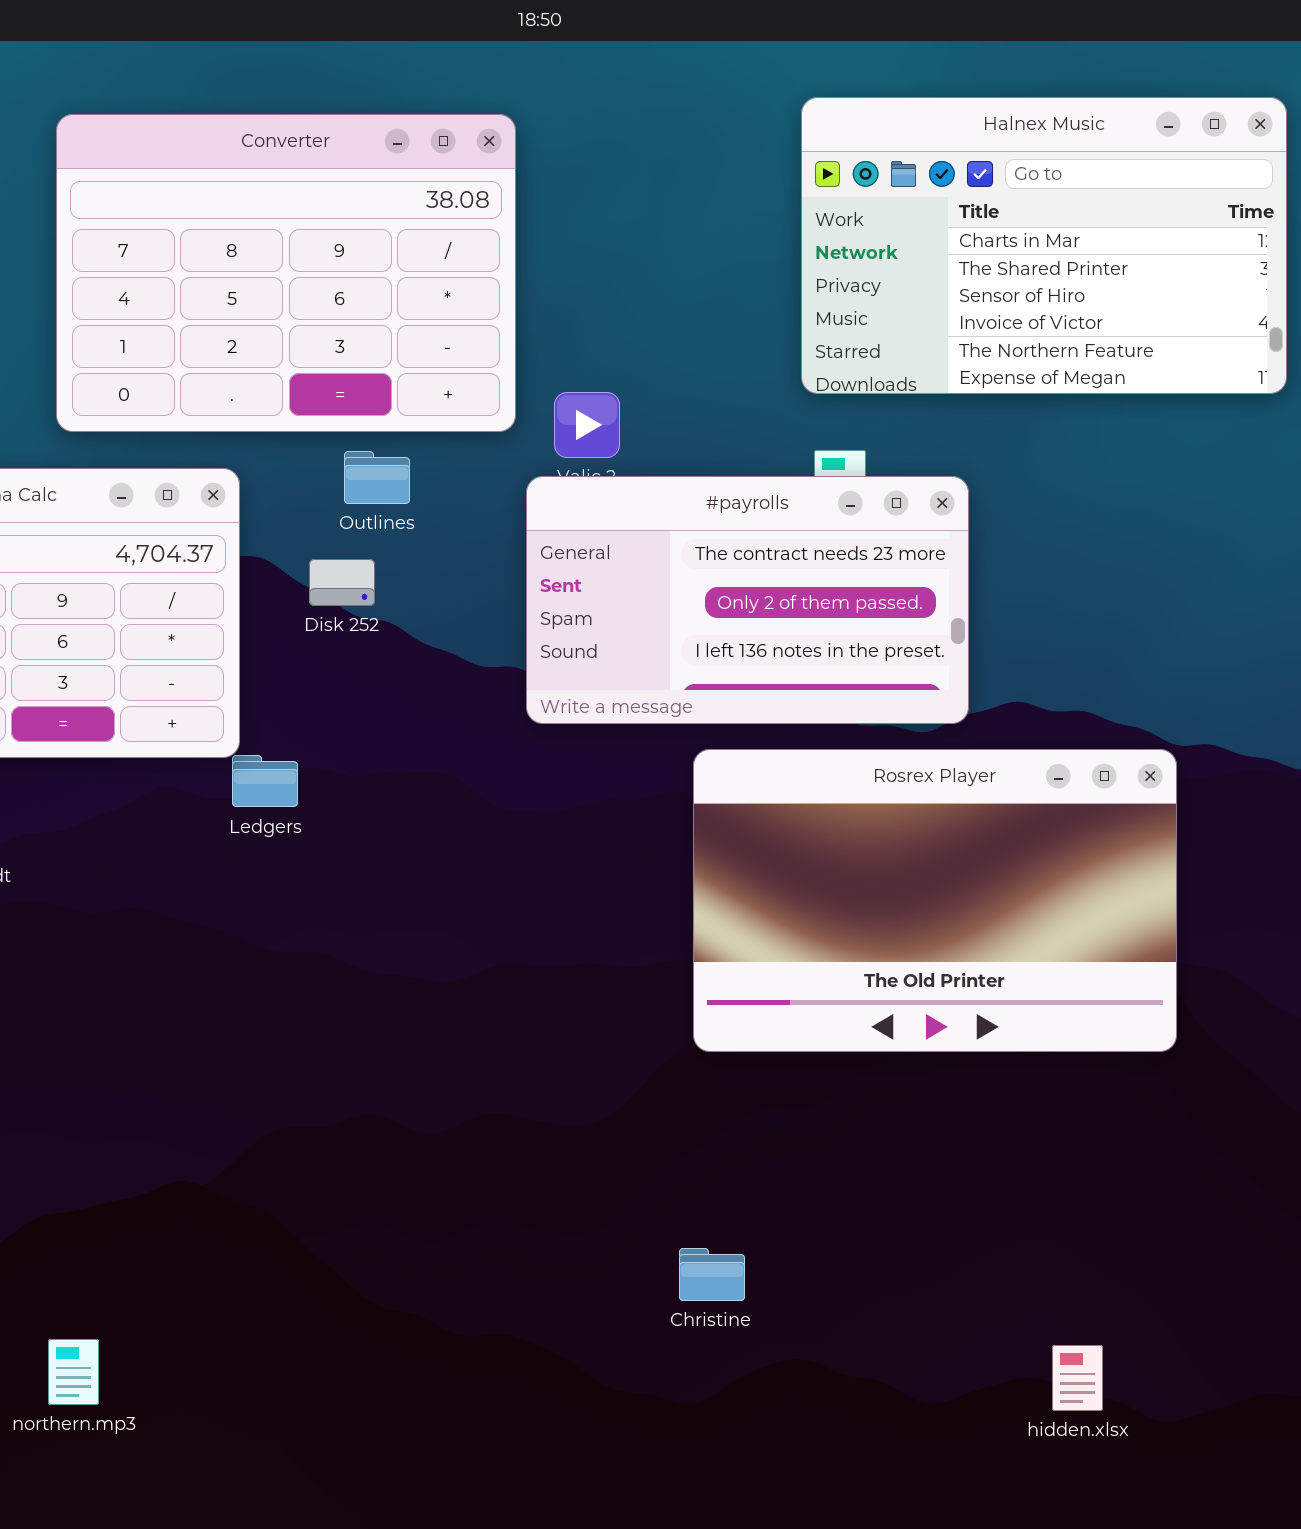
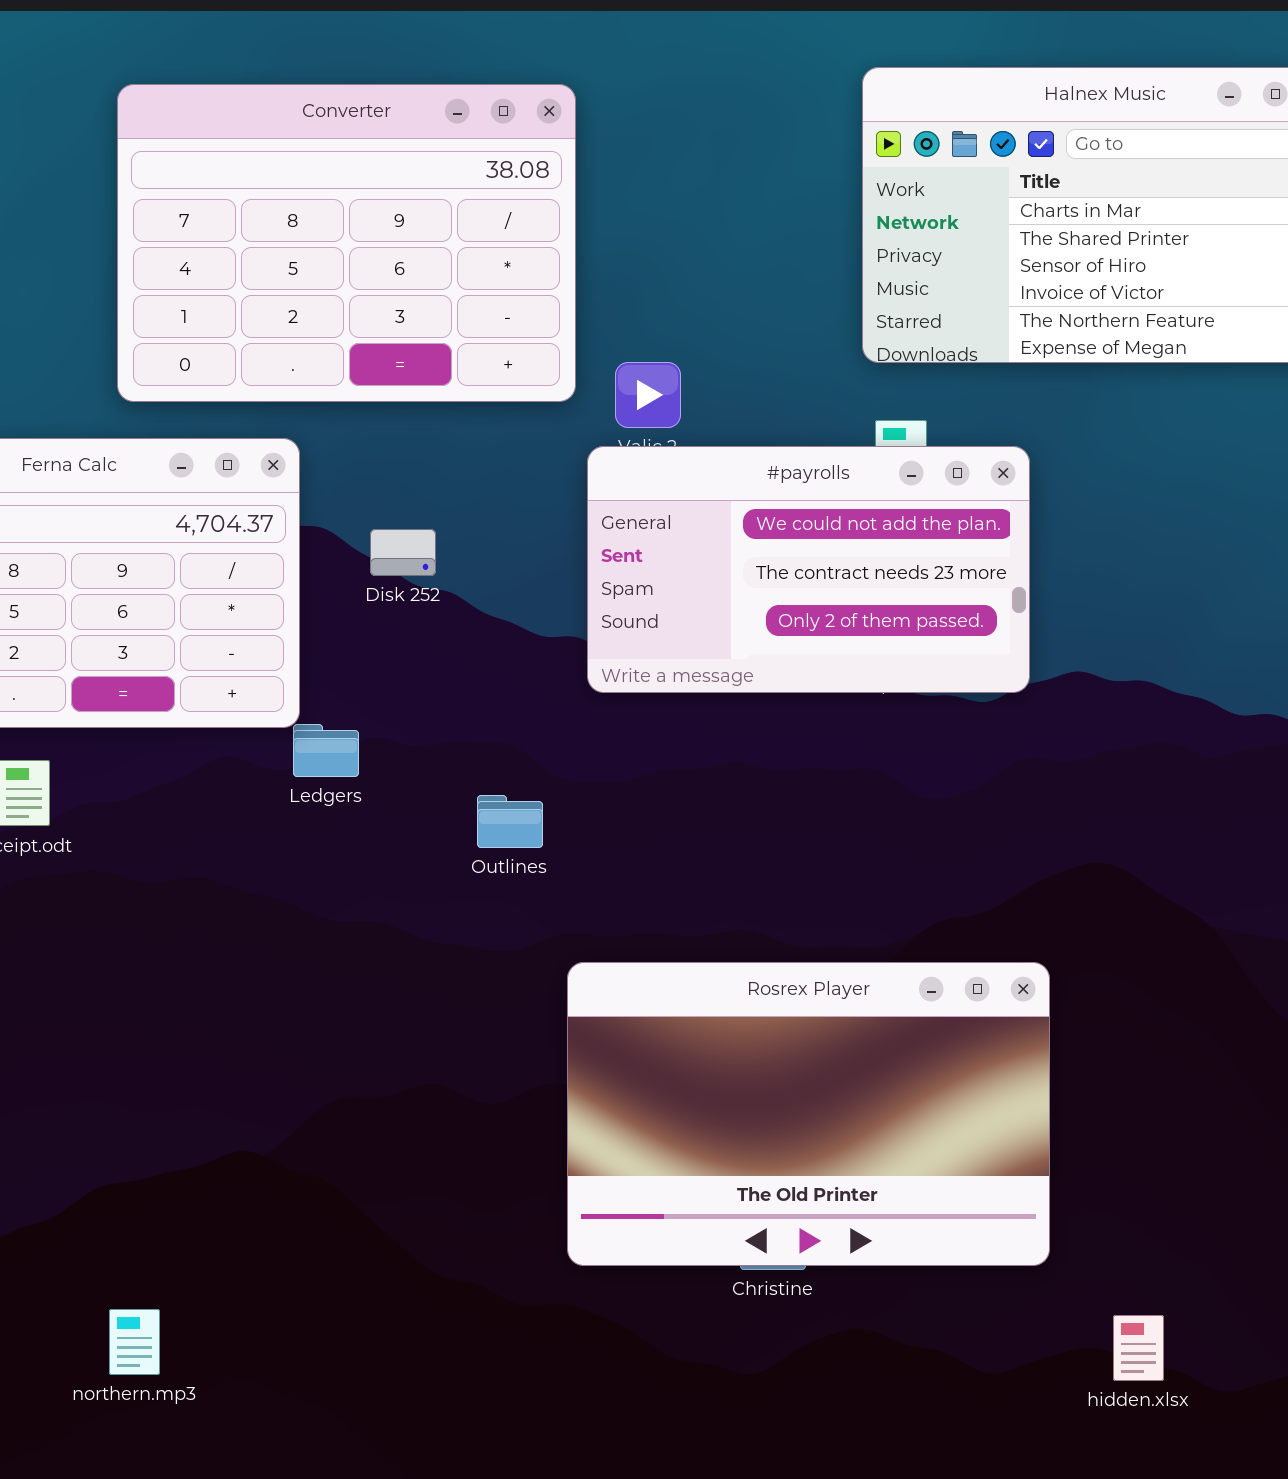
Outlines: [344,451,410,504] -> [477,795,543,848], moved
#payrolls: [526,476,969,724] -> [587,446,1030,693], scrolled up 1 row
Rosrex Player: [693,749,1177,1052] -> [567,962,1050,1266], moved

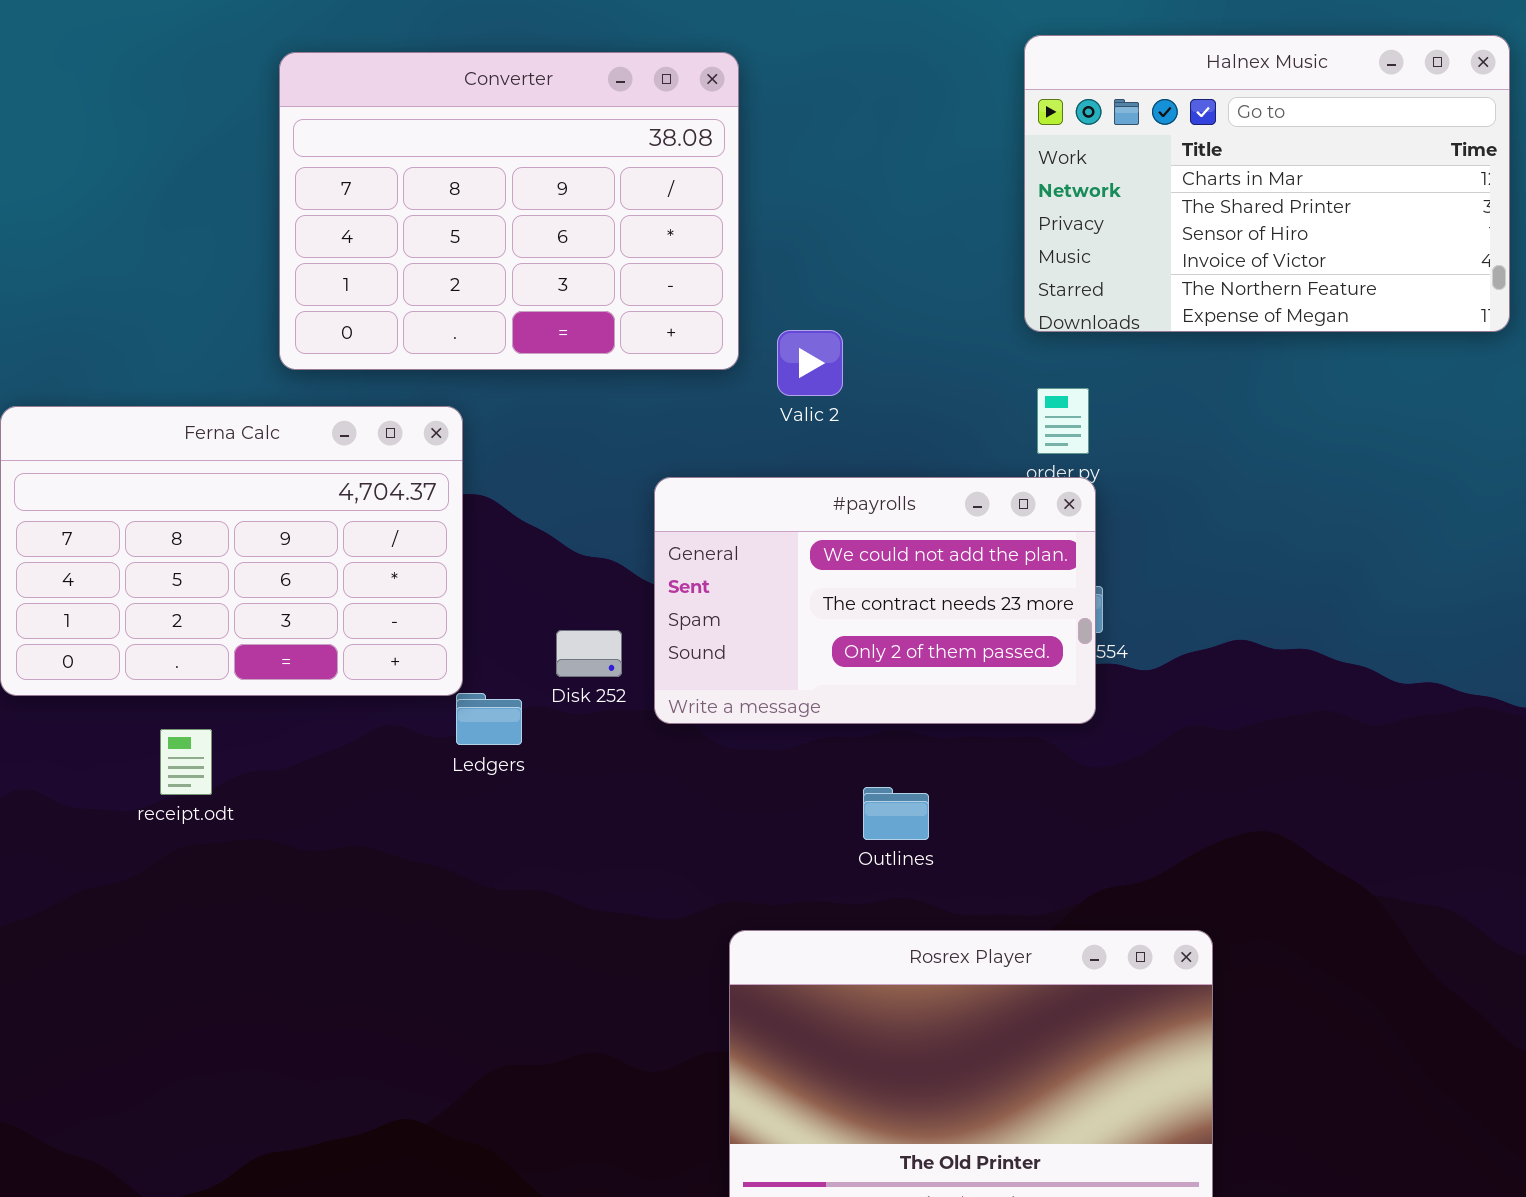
#payrolls: [587,446,1030,693] -> [654,477,1096,724], moved
Disk 252: [370,529,436,576] -> [556,630,622,677], moved
Outlines: [477,795,543,848] -> [863,787,929,840], moved

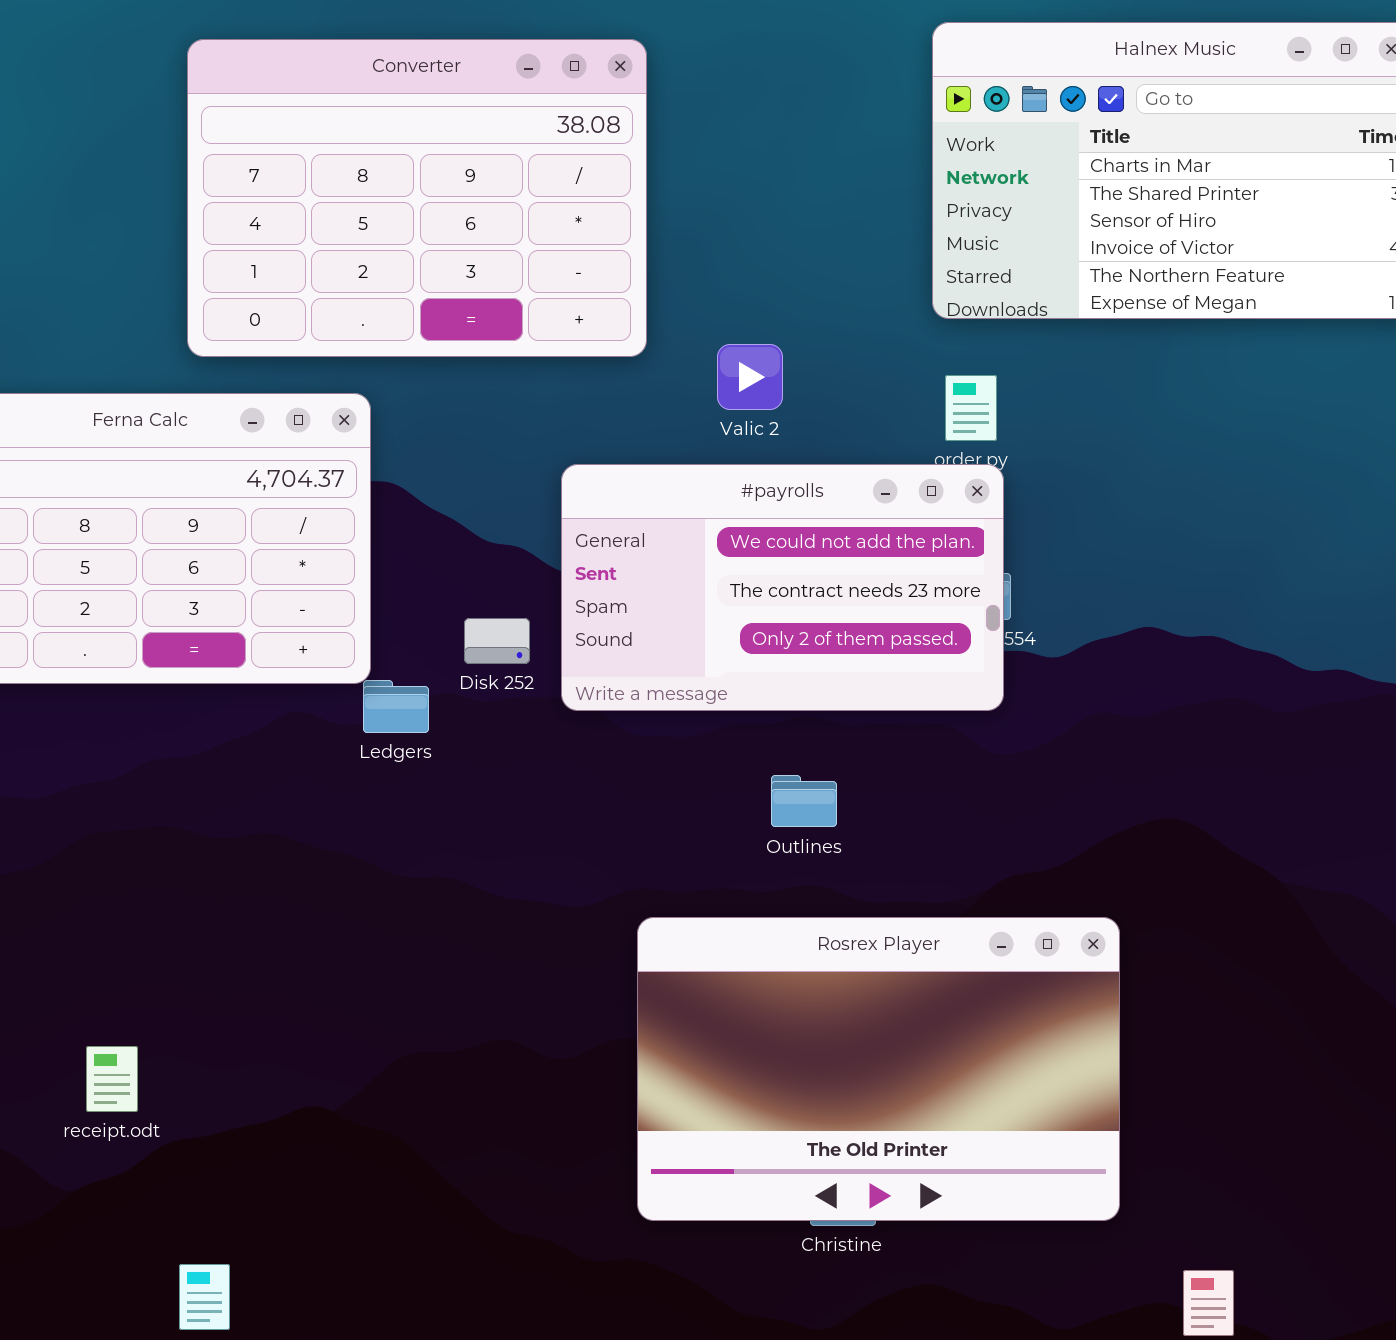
Valic 2: [777,330,843,396] -> [717,344,783,410], moved
receipt.odt: [160,729,212,795] -> [86,1046,138,1112], moved

